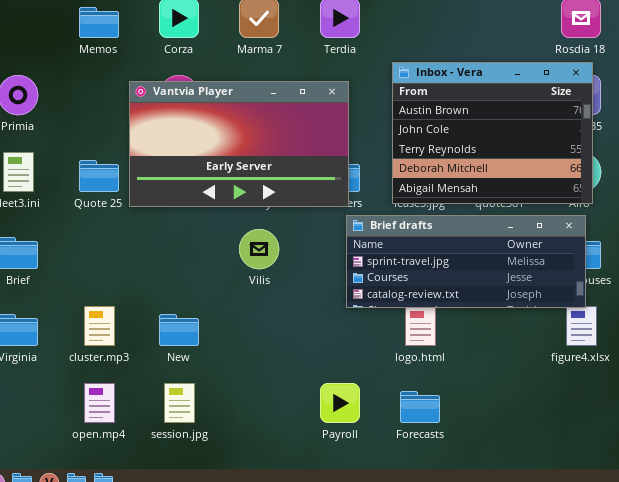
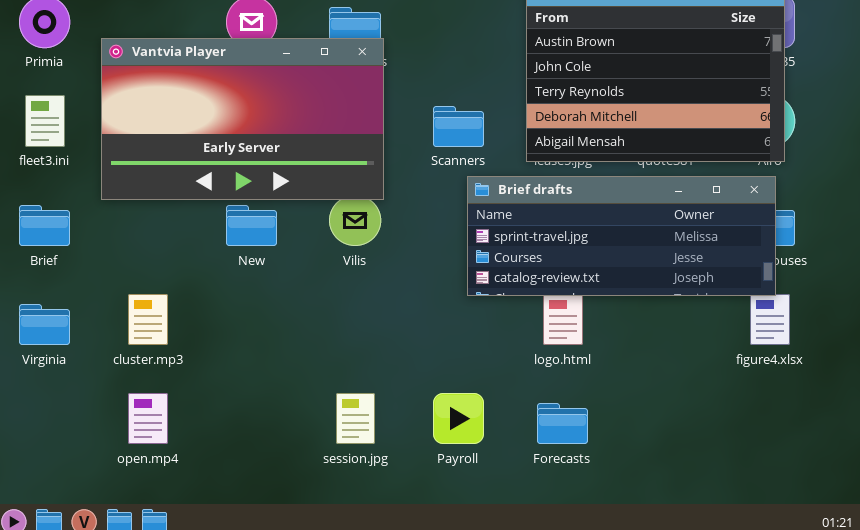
Vantvia Player: [129,81,349,207] -> [101,38,384,200], moved
New: [159,314,199,346] -> [226,205,277,246], moved
session.jpg: [164,383,195,423] -> [336,393,375,444], moved

